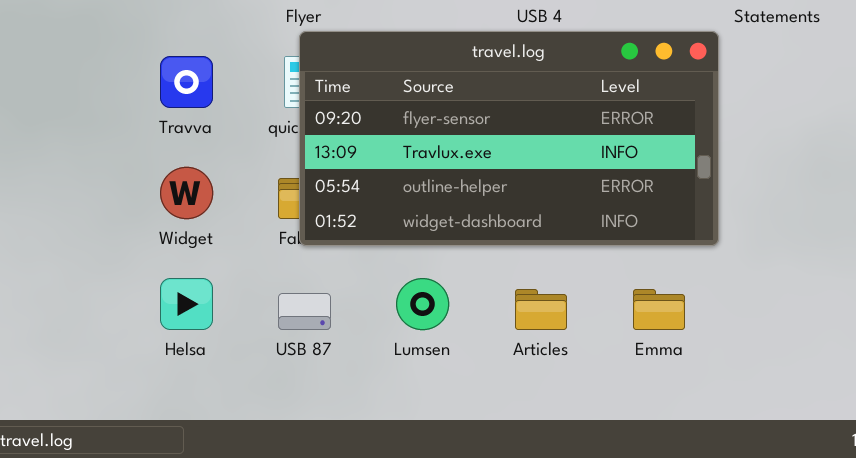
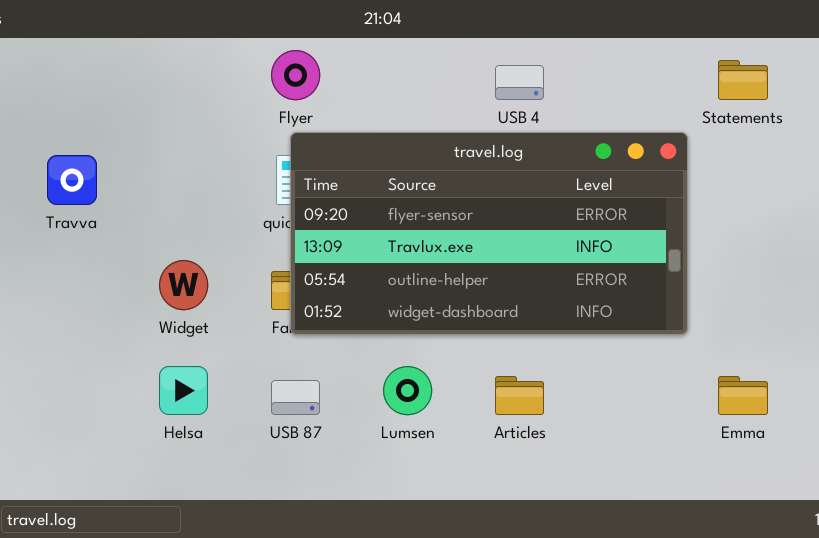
Travva: [160,56,213,108] -> [47,155,97,205], moved
Emma: [633,289,685,330] -> [718,376,768,415], moved

